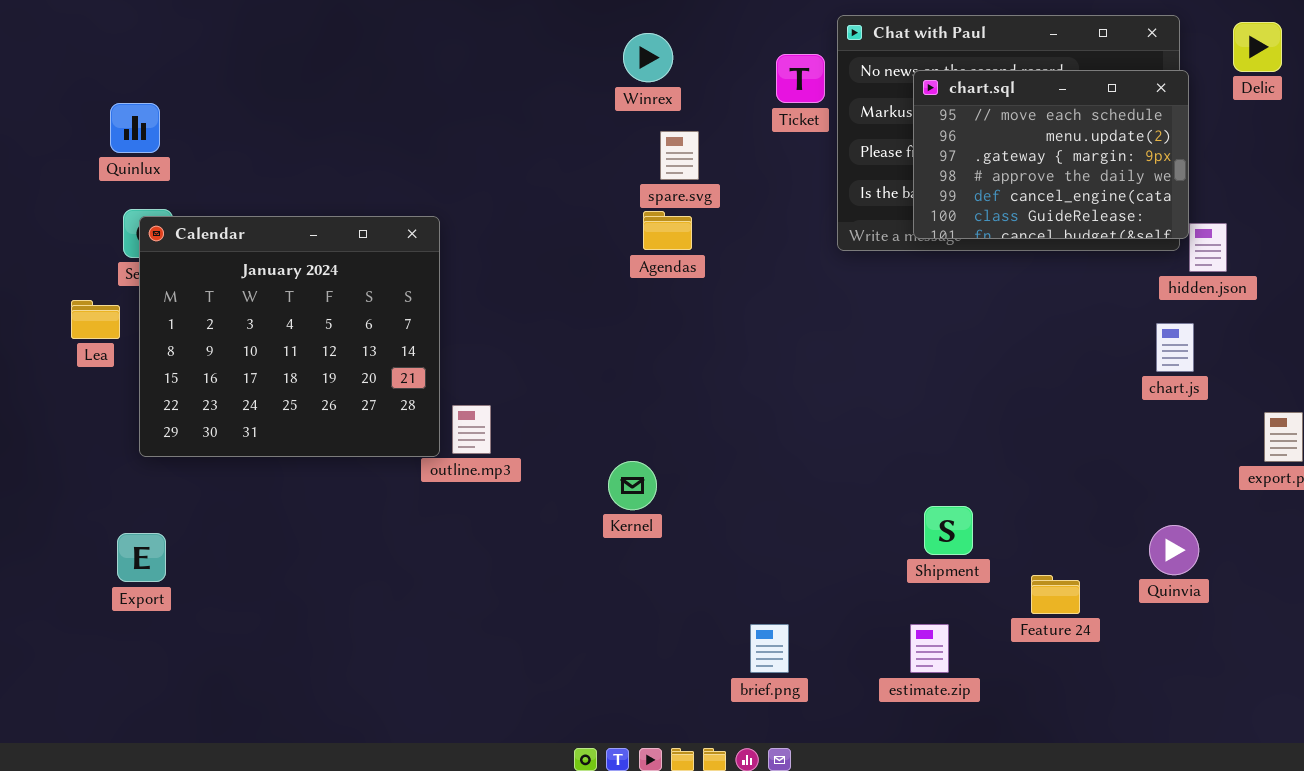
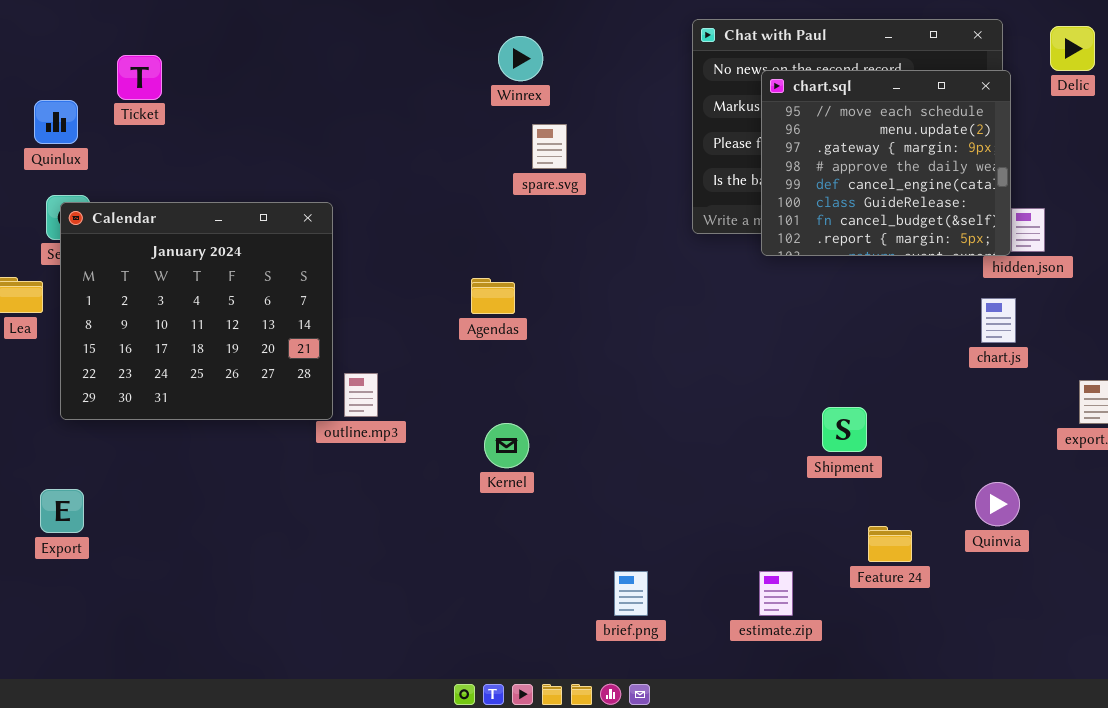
Ticket: [776,54,825,103] -> [117,55,162,100], moved
chart.sql: [913,70,1189,239] -> [761,70,1011,256], resized
Agendas: [643,211,692,250] -> [471,278,515,314], moved
Shipment: [924,506,973,555] -> [822,407,867,452], moved

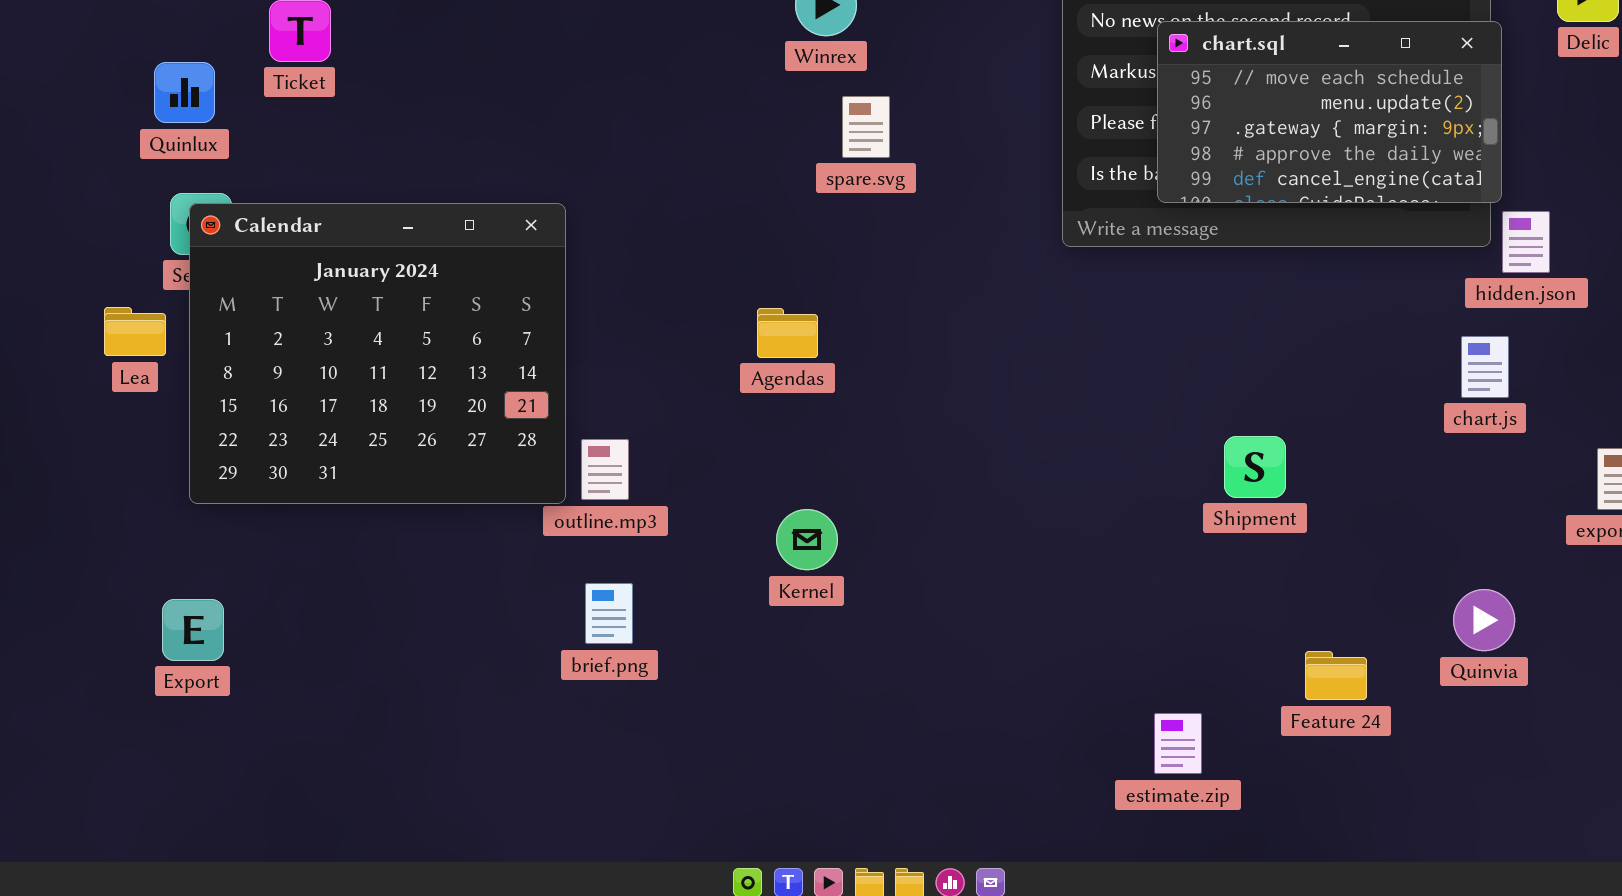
chart.sql: [761,70,1011,256] -> [1157,21,1502,203], resized
Shipment: [822,407,867,452] -> [1224,436,1286,498], moved
brief.png: [614,571,648,616] -> [585,583,633,644], moved

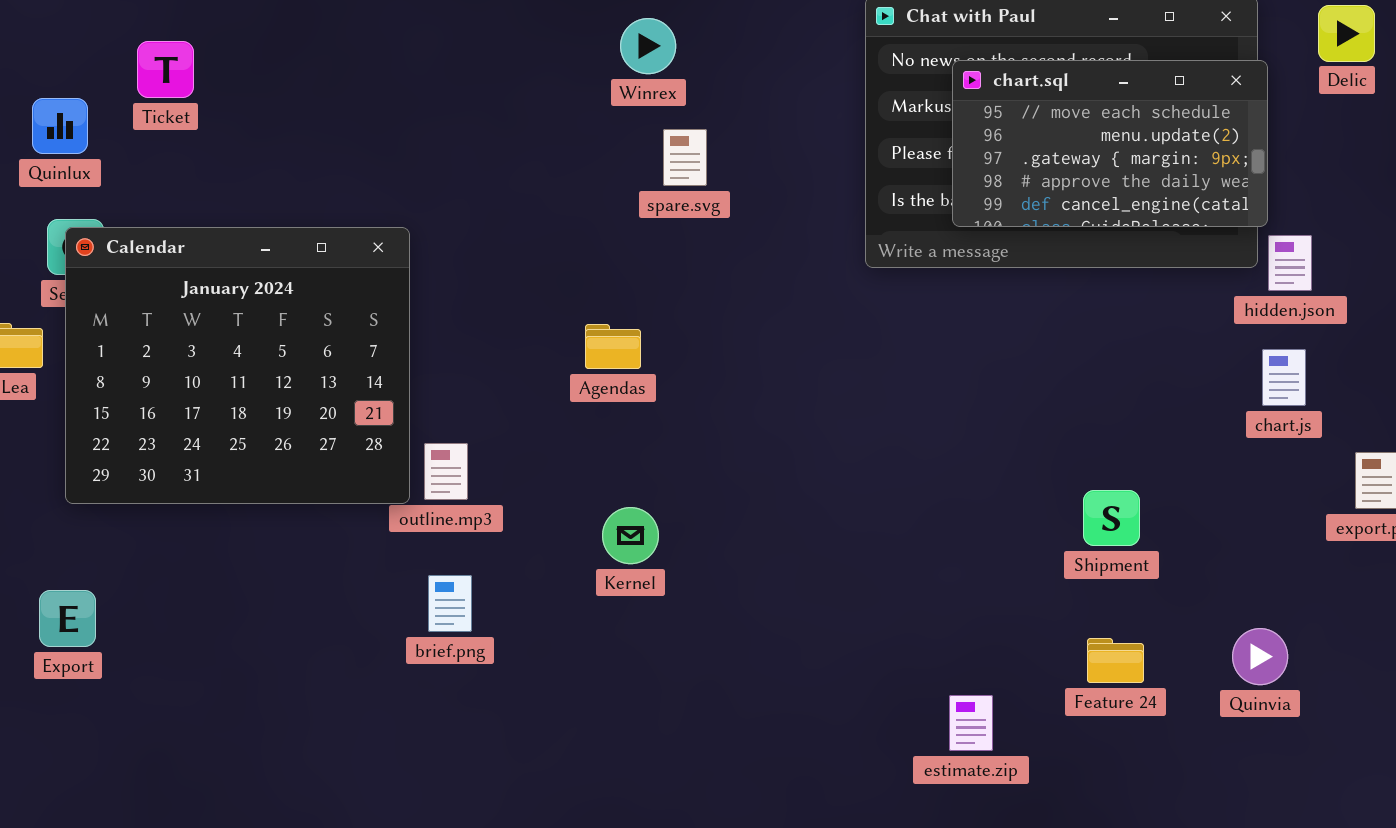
chart.js: [1461,336,1509,398] -> [1262,349,1306,406], moved
Shipment: [1224,436,1286,498] -> [1083,490,1140,546], moved
Quinvia: [1453,589,1515,651] -> [1232,628,1288,685], moved

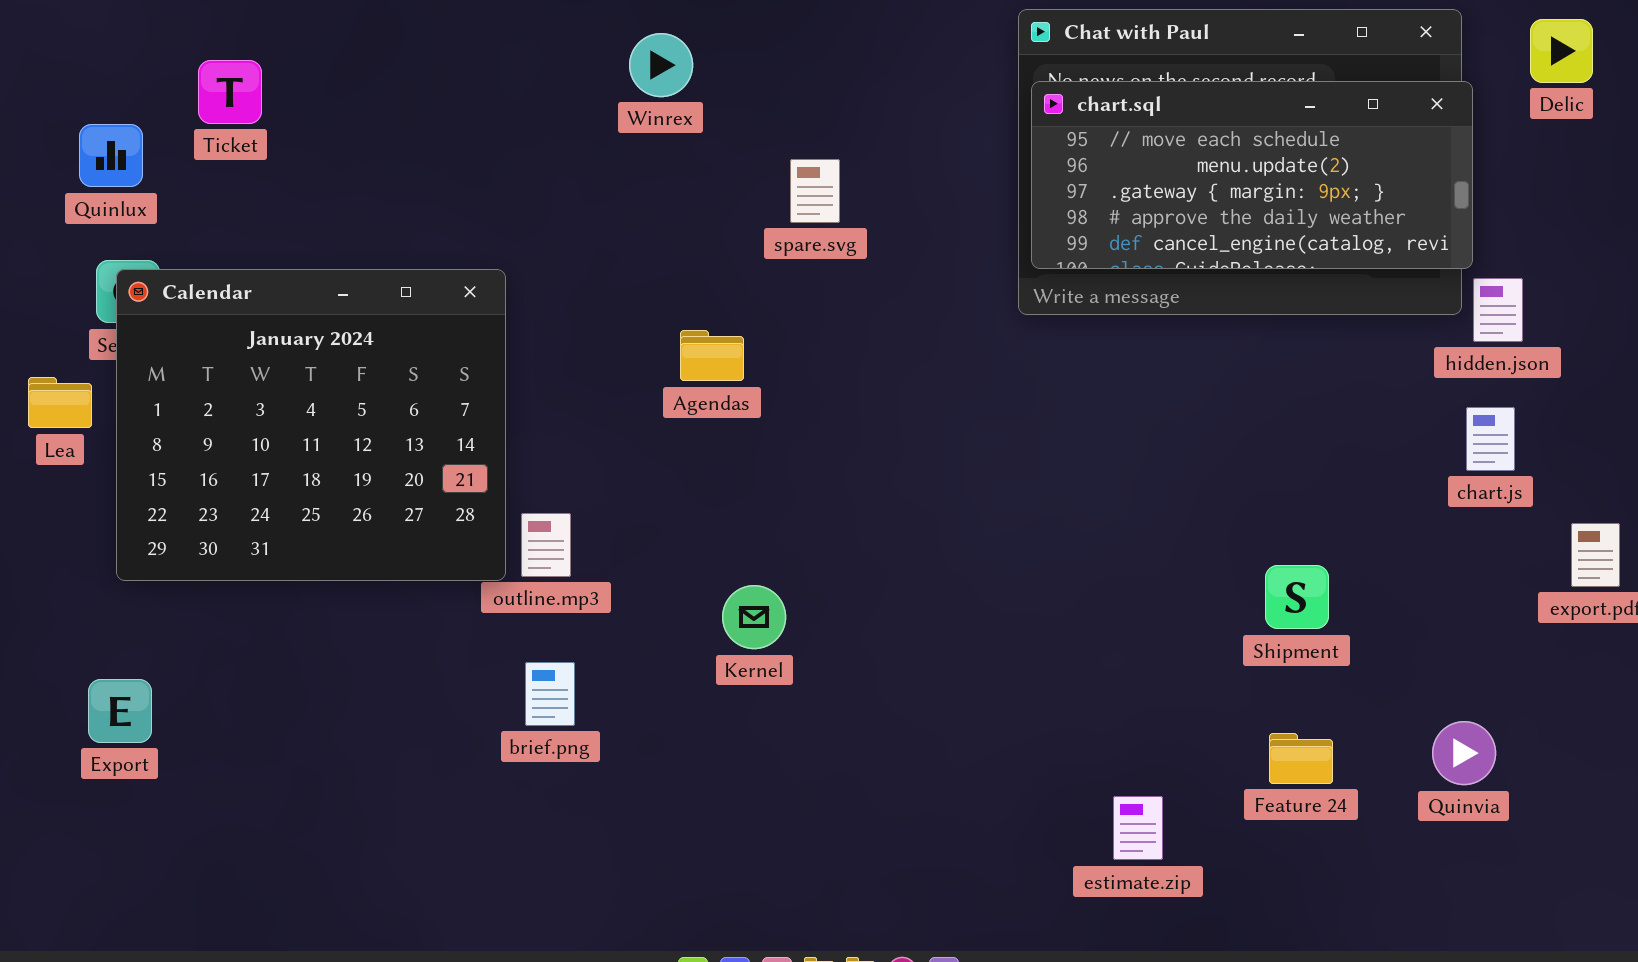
Winrex: [620,18,676,74] -> [629,33,693,97], moved
chart.sql: [952,60,1268,227] -> [1031,81,1473,269], resized
Agendas: [585,324,641,369] -> [680,330,744,381], moved

